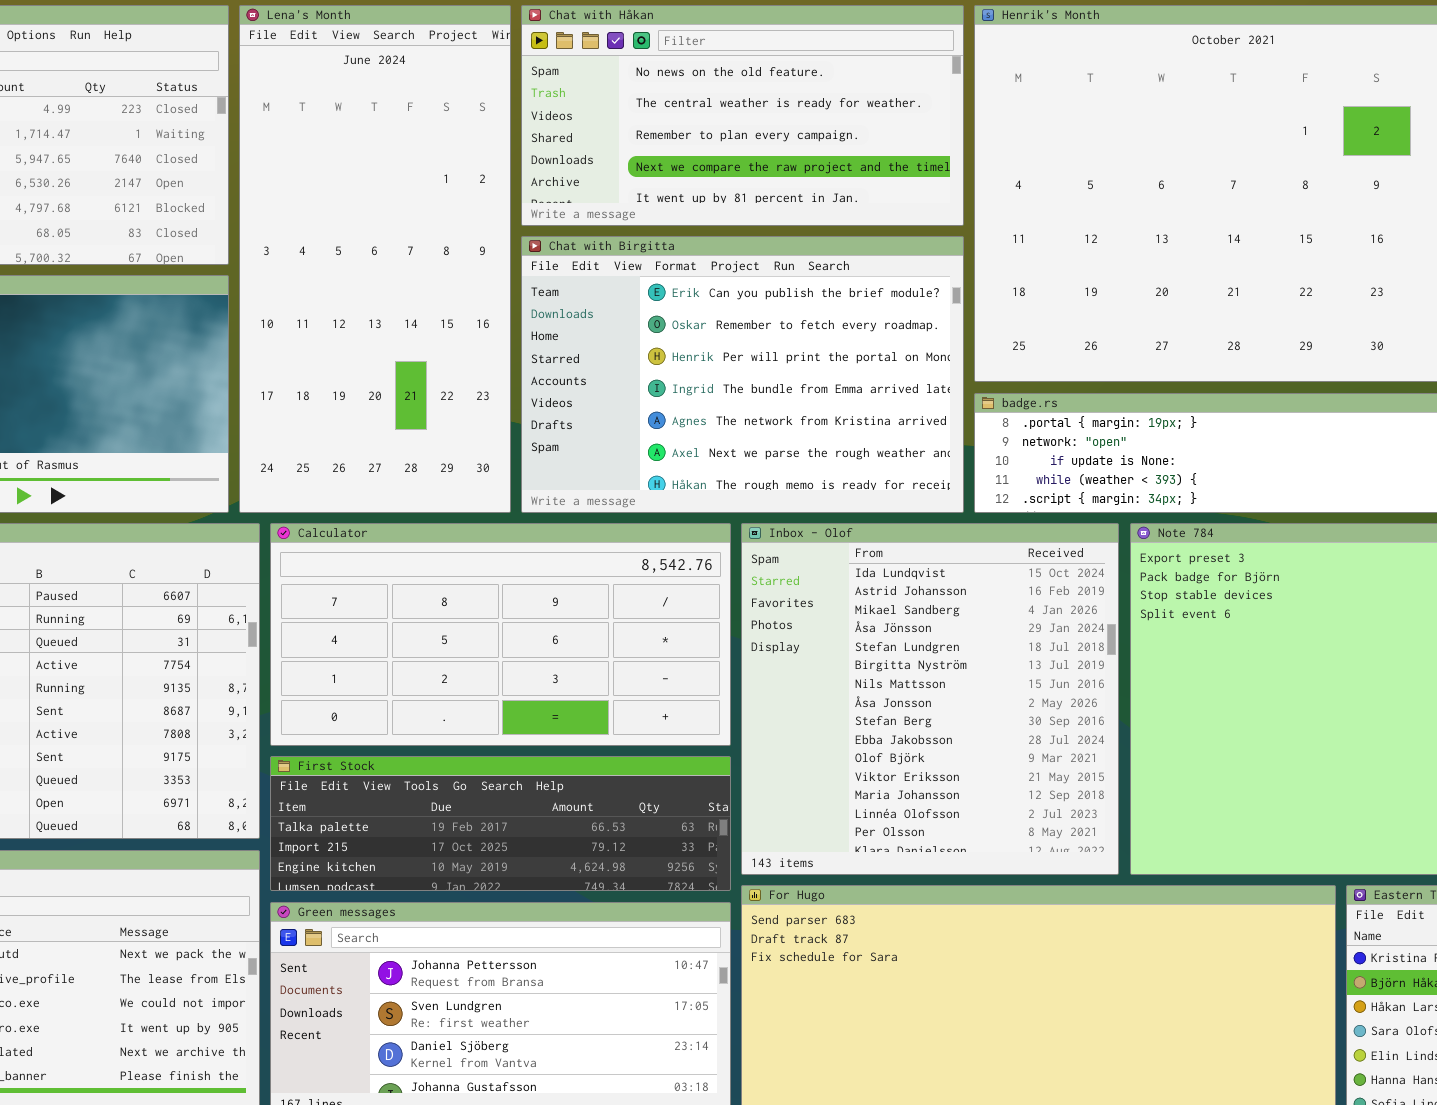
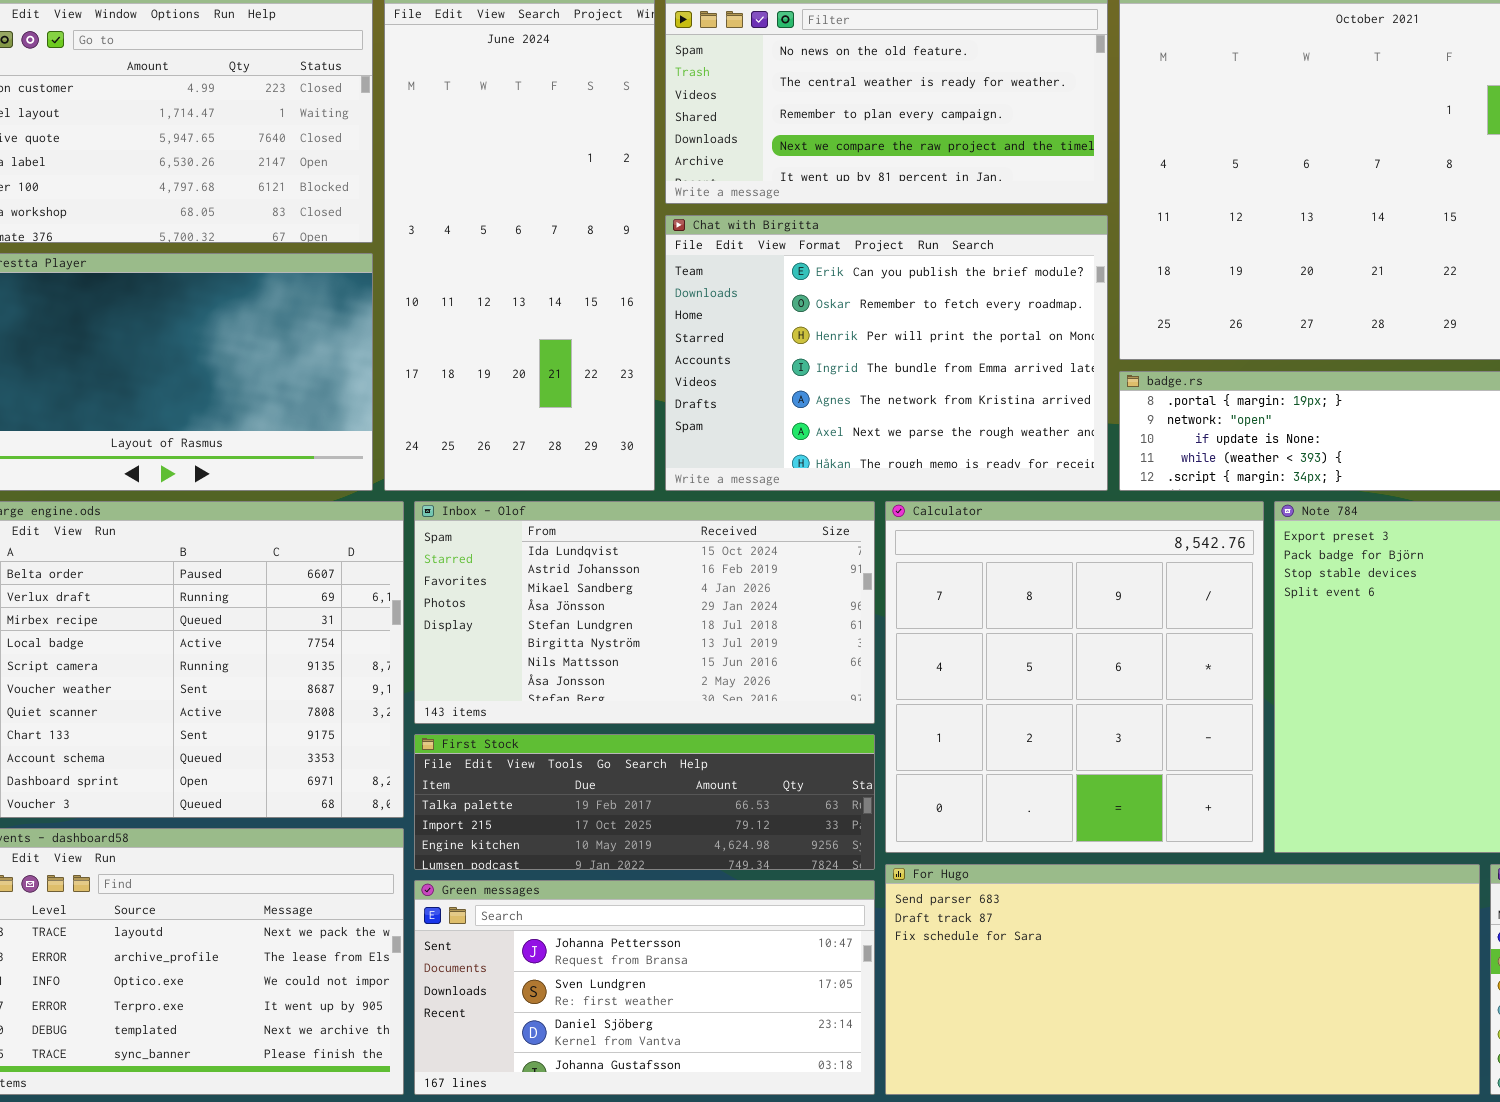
Calculator: [270,523,731,746] -> [885,501,1264,853], moved, resized
Inbox - Olof: [741,523,1119,875] -> [414,501,875,724], moved, resized

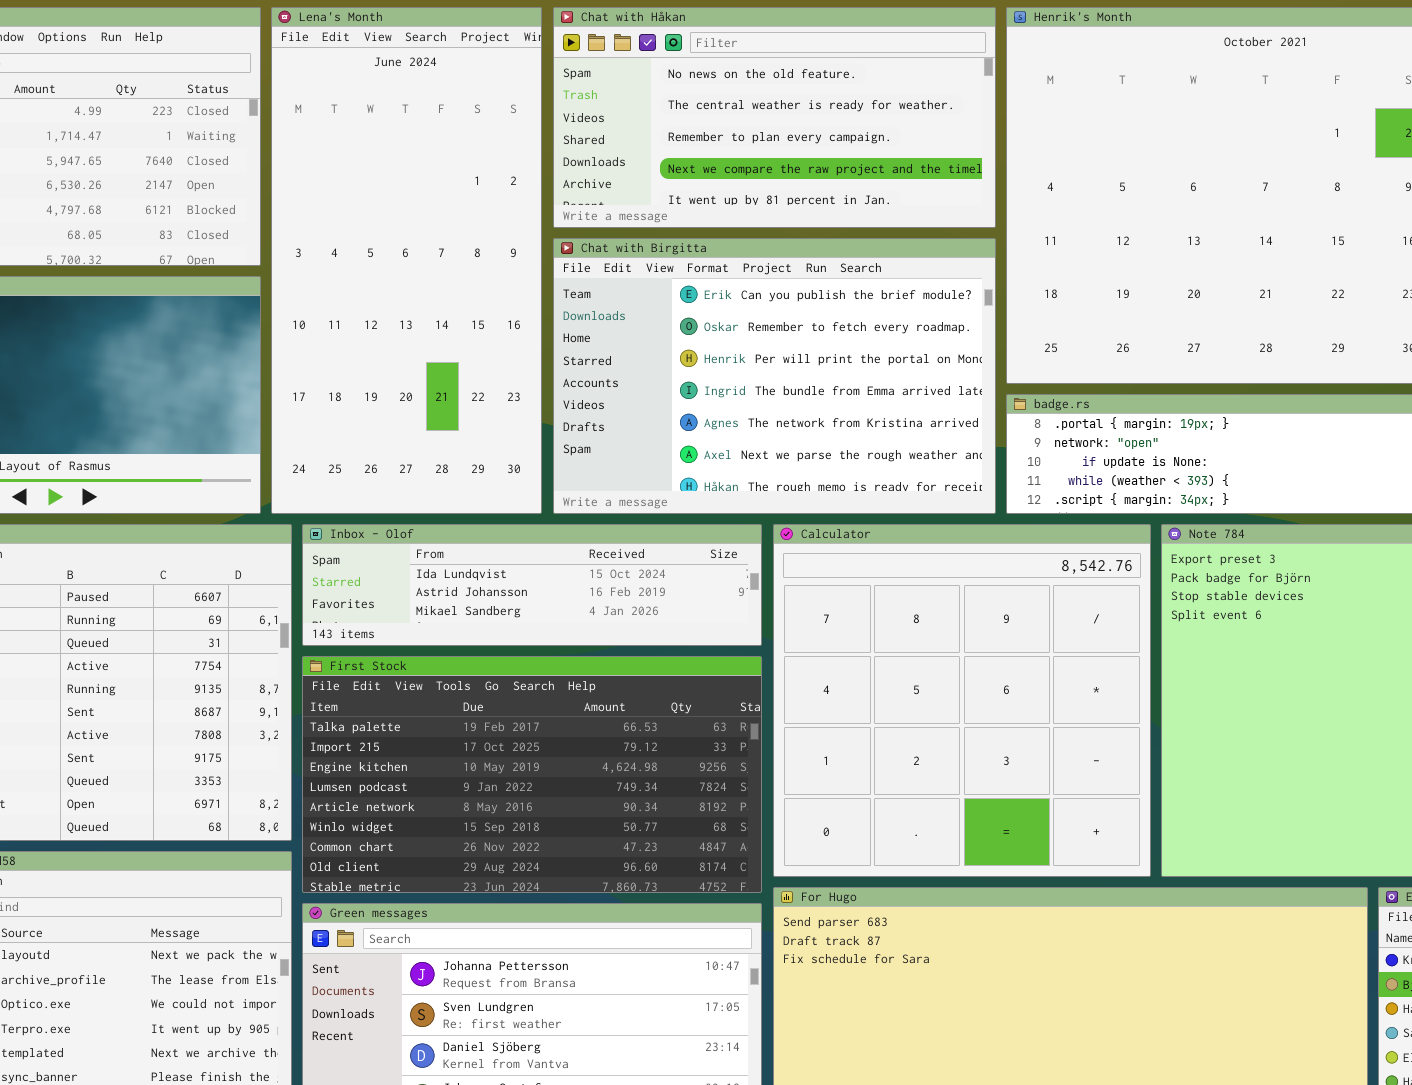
Inbox - Olof: [414,501,875,724] -> [302,524,762,646], resized
First Stock: [414,734,875,870] -> [302,656,762,893], resized

